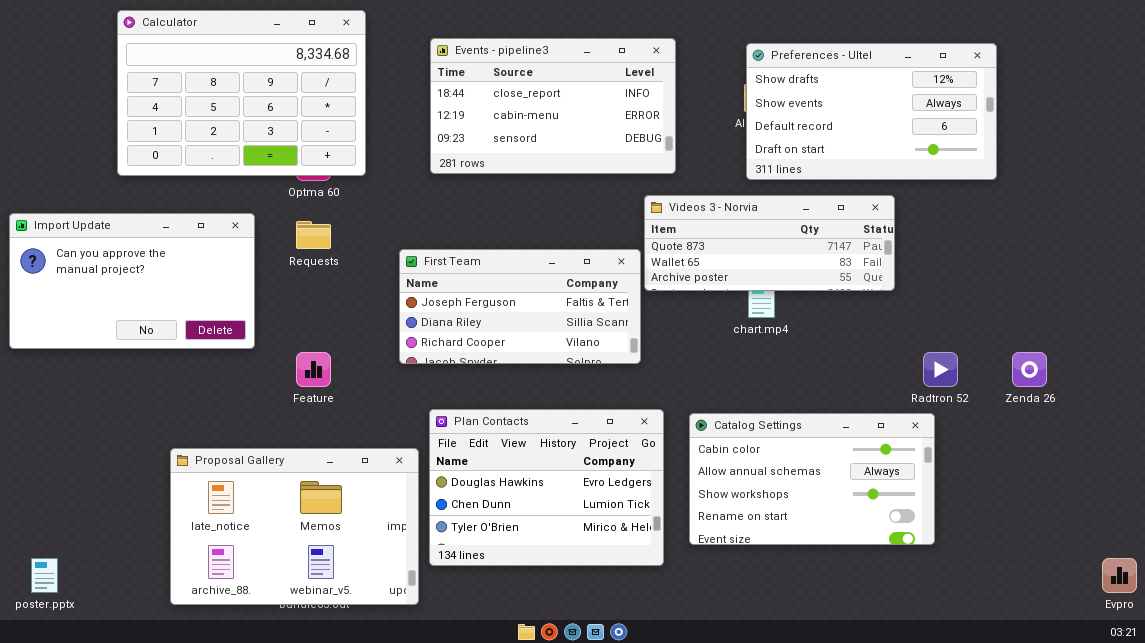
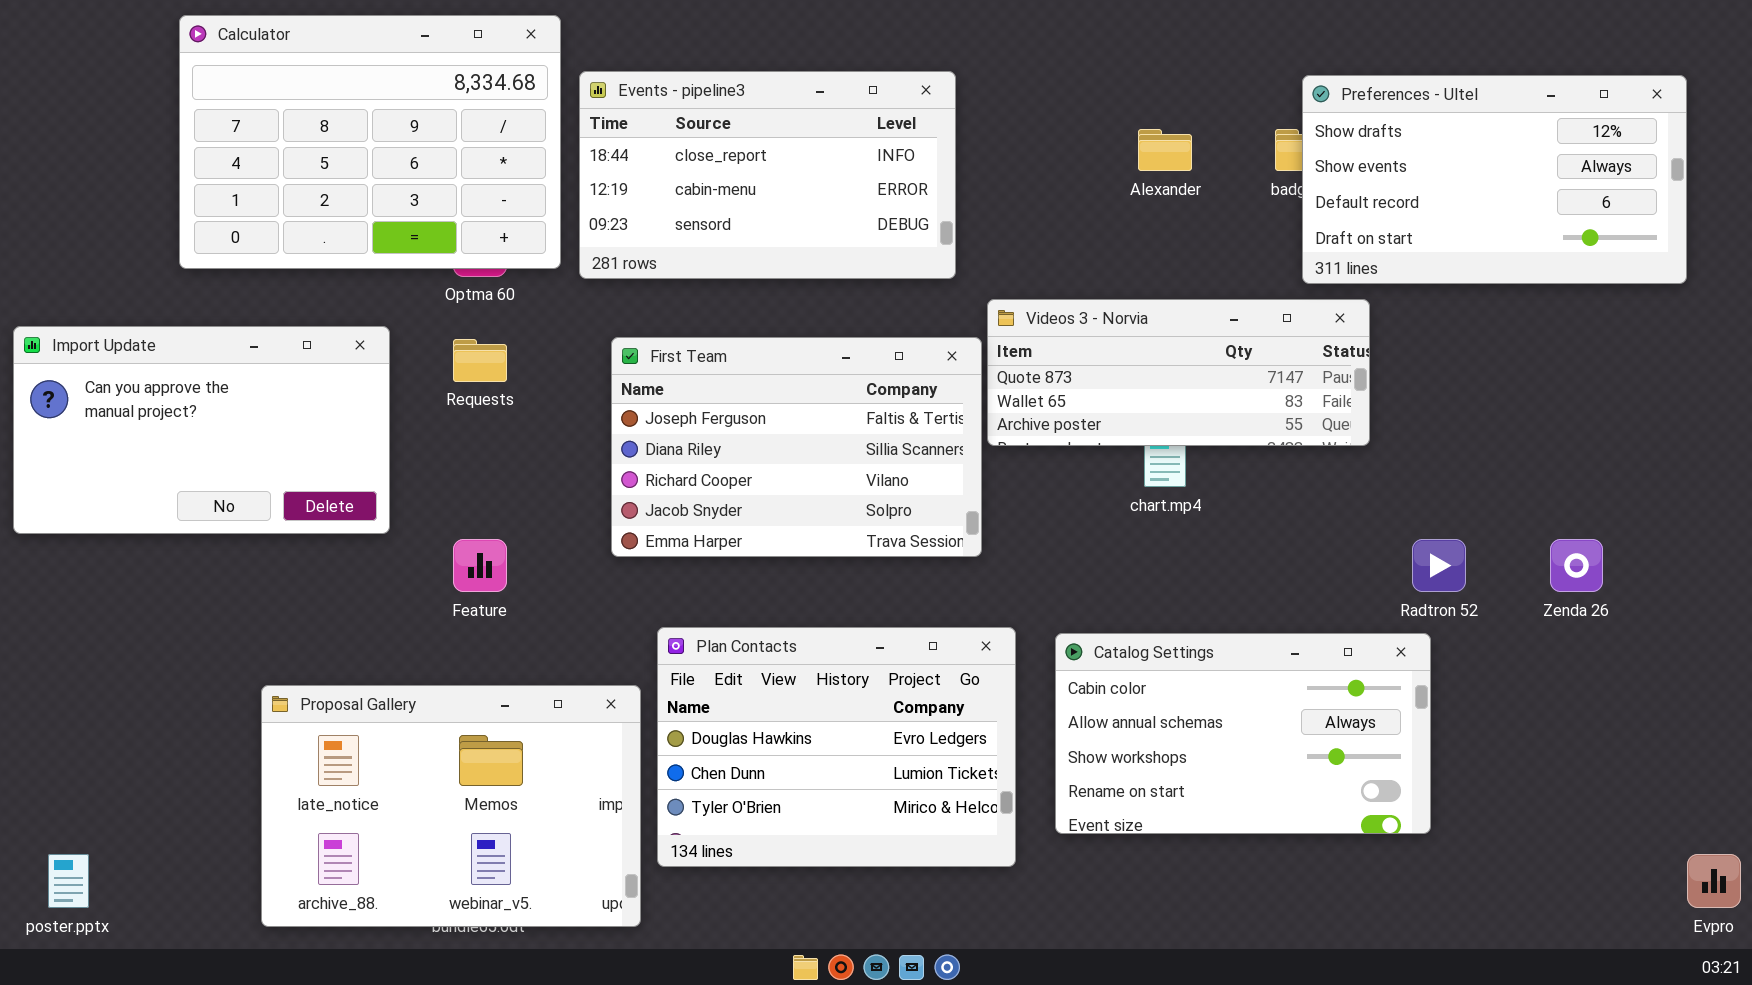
Events - pipeline3: [430,38,676,174] -> [579,71,956,279], moved
Preferences - Ultel: [746,43,997,180] -> [1302,75,1687,284], moved
First Team: [399,249,641,364] -> [611,337,982,557], resized

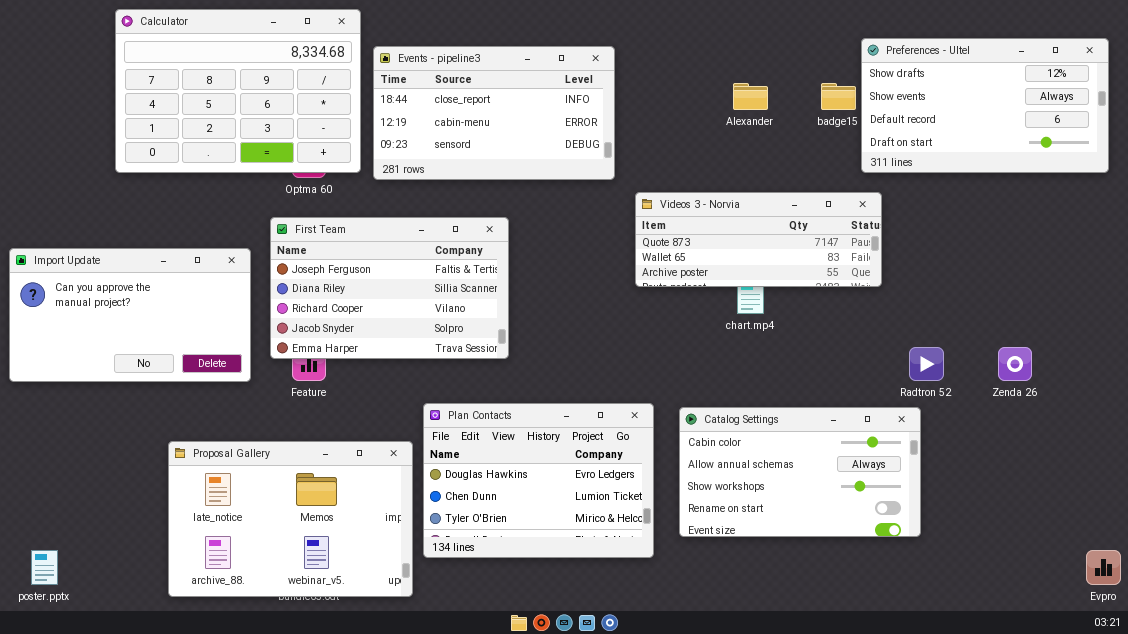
Preferences - Ultel: [1302,75,1687,284] -> [861,38,1109,173], moved
Import Update: [13,326,390,534] -> [9,248,251,382], moved
First Team: [611,337,982,557] -> [270,217,509,359], moved

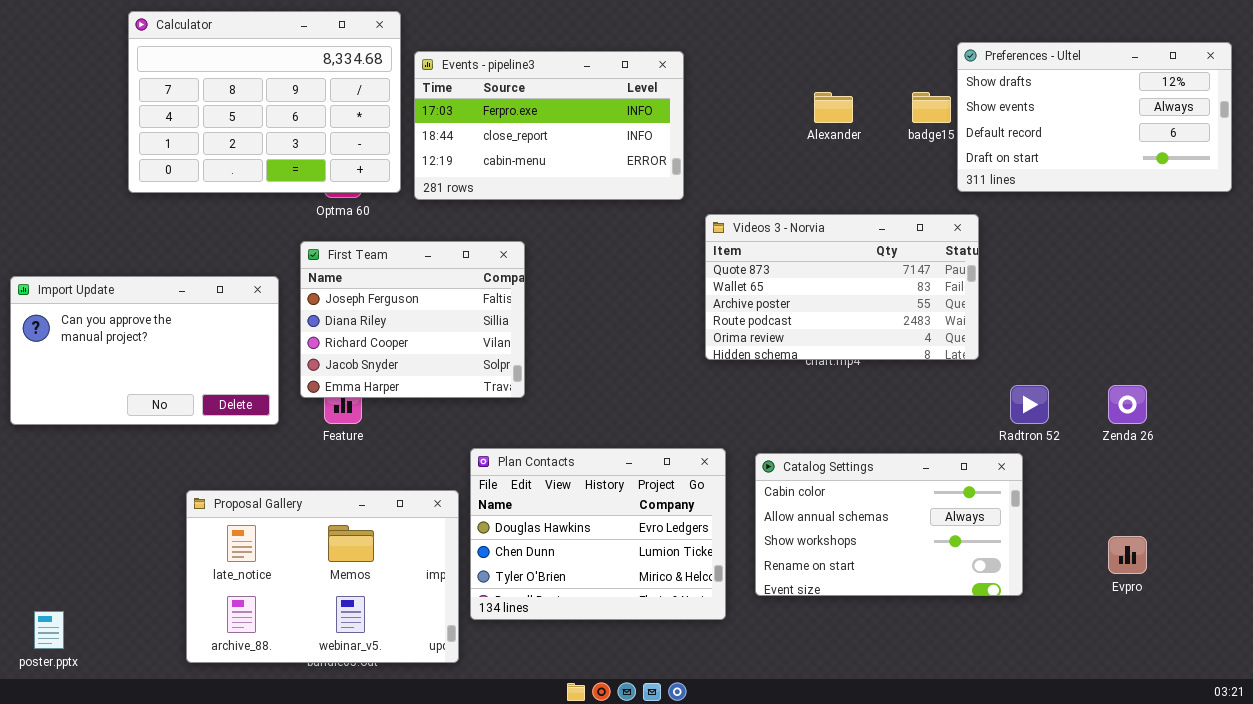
Events - pipeline3: [373,46,615,180] -> [414,51,684,200], scrolled up 1 row
Videos 3 - Norvia: [635,192,882,287] -> [705,214,979,360], resized
First Team: [270,217,509,359] -> [300,241,525,398], resized
Evpro: [1086,550,1121,585] -> [1108,536,1147,574], moved

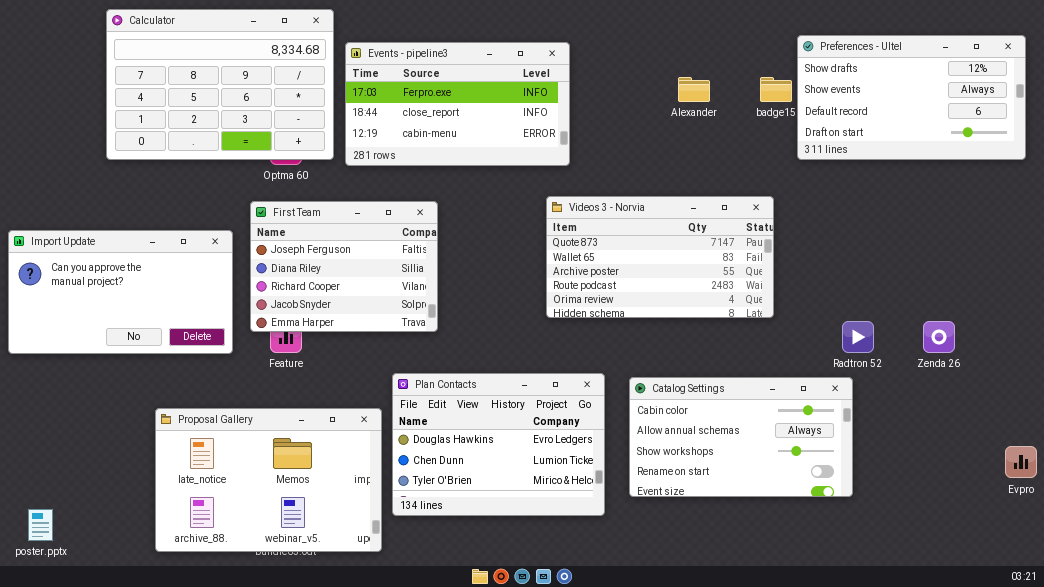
Videos 3 - Norvia: [705,214,979,360] -> [546,196,774,318], moved
Evpro: [1108,536,1147,574] -> [1005,446,1037,478], moved

